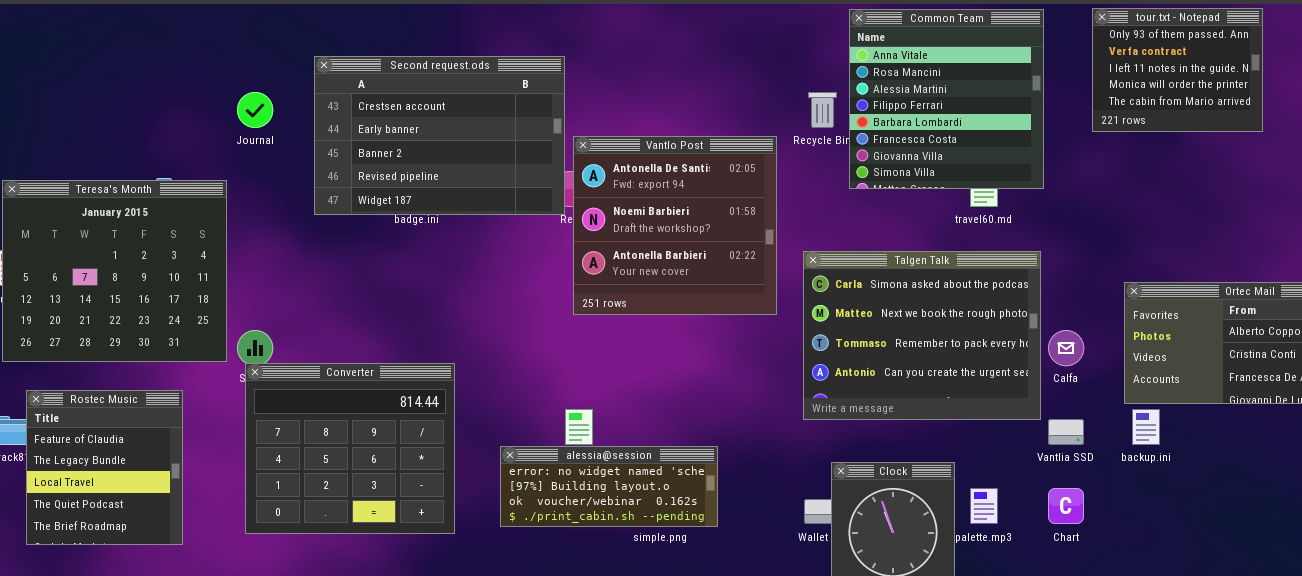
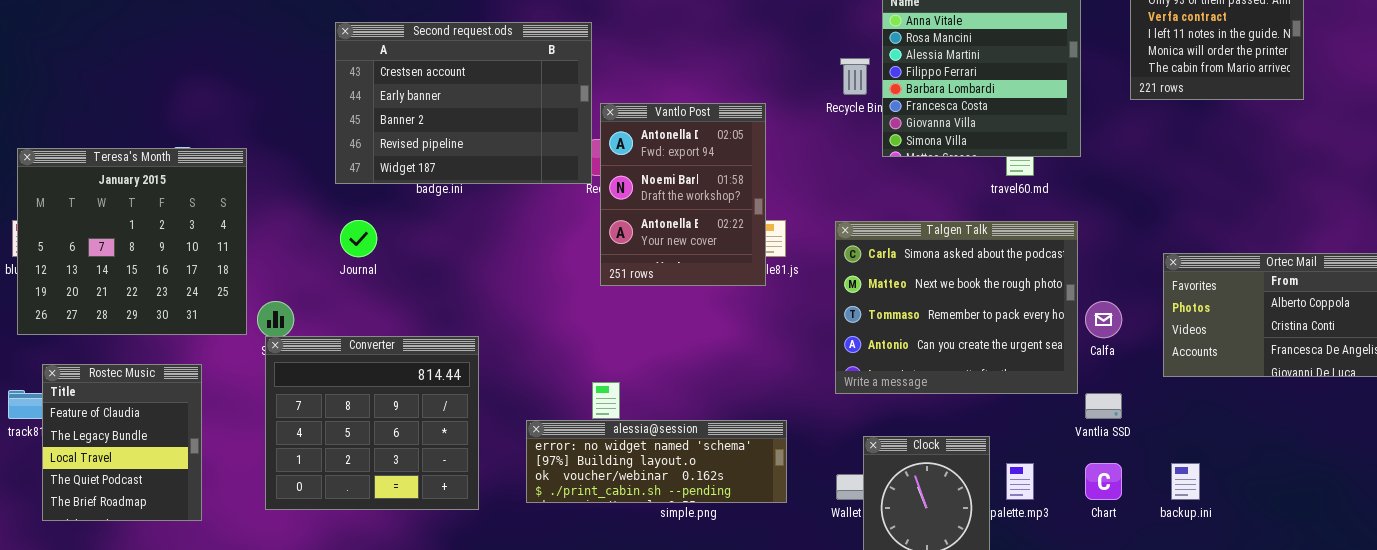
Journal: [237,92,273,128] -> [340,220,377,257], moved
Vantlo Post: [573,136,777,315] -> [600,103,766,286], resized
backup.ini: [1132,409,1160,445] -> [1171,463,1200,500], moved
alessia@session: [500,446,718,527] -> [526,420,787,503], resized

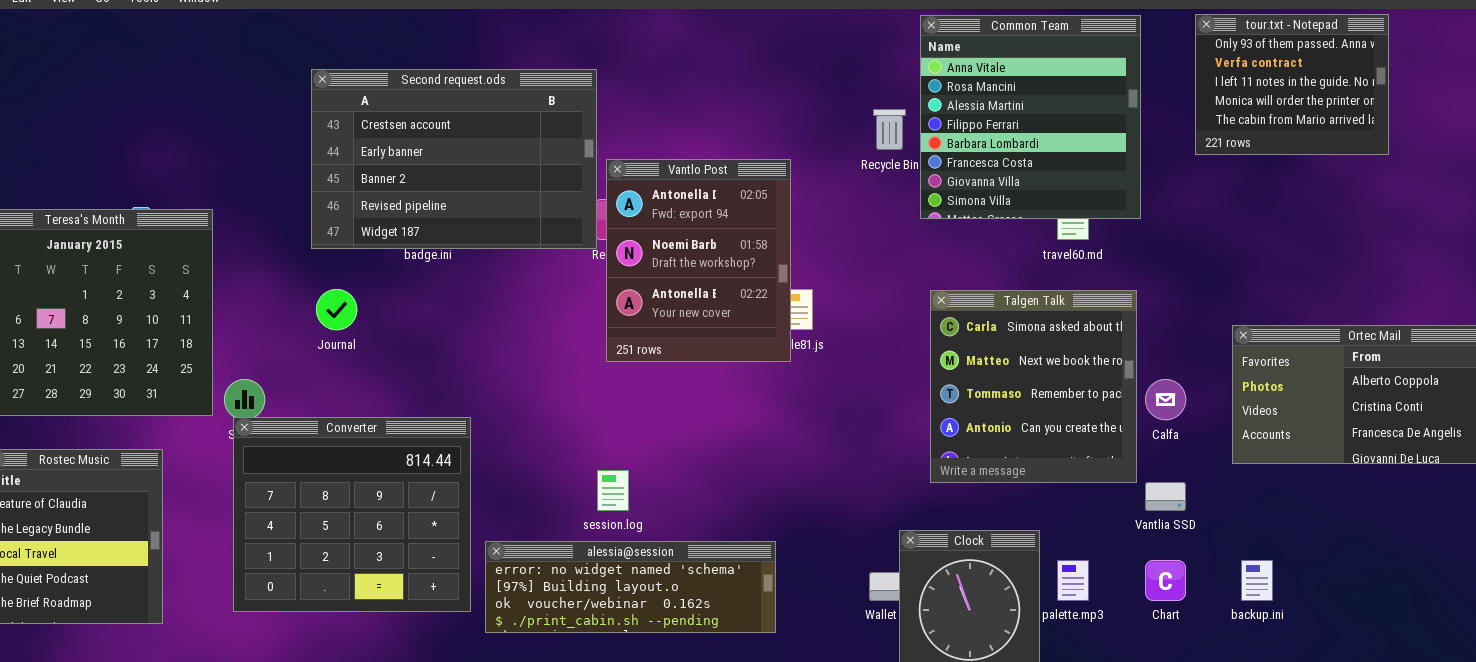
Talgen Talk: [835,221,1078,394] -> [930,290,1137,483], resized
alessia@session: [526,420,787,503] -> [485,541,776,633], moved

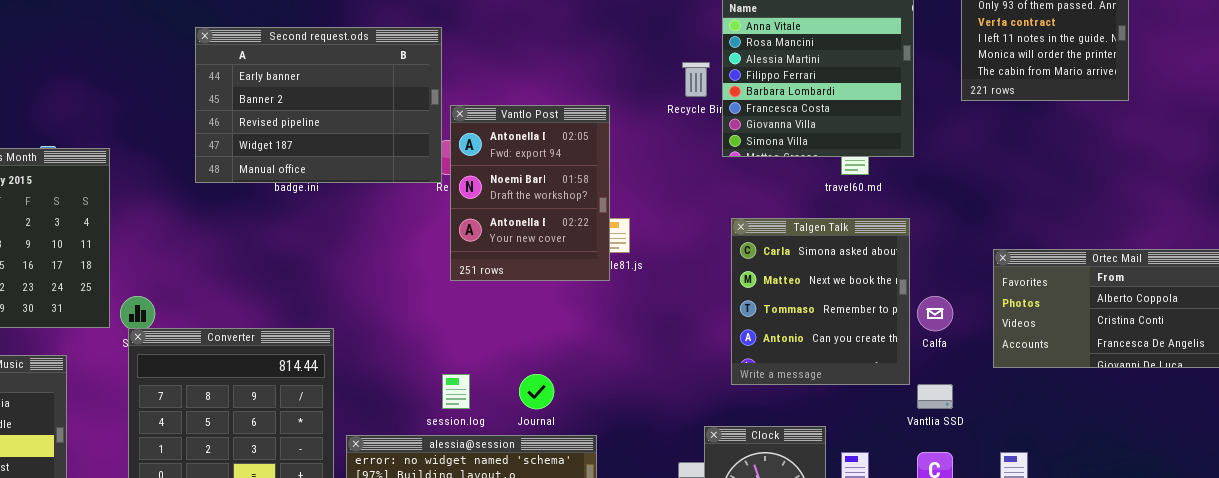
Second request.ods: [311,69,597,249] -> [195,27,442,183], scrolled down 1 row
Journal: [316,289,357,330] -> [519,374,554,409], moved

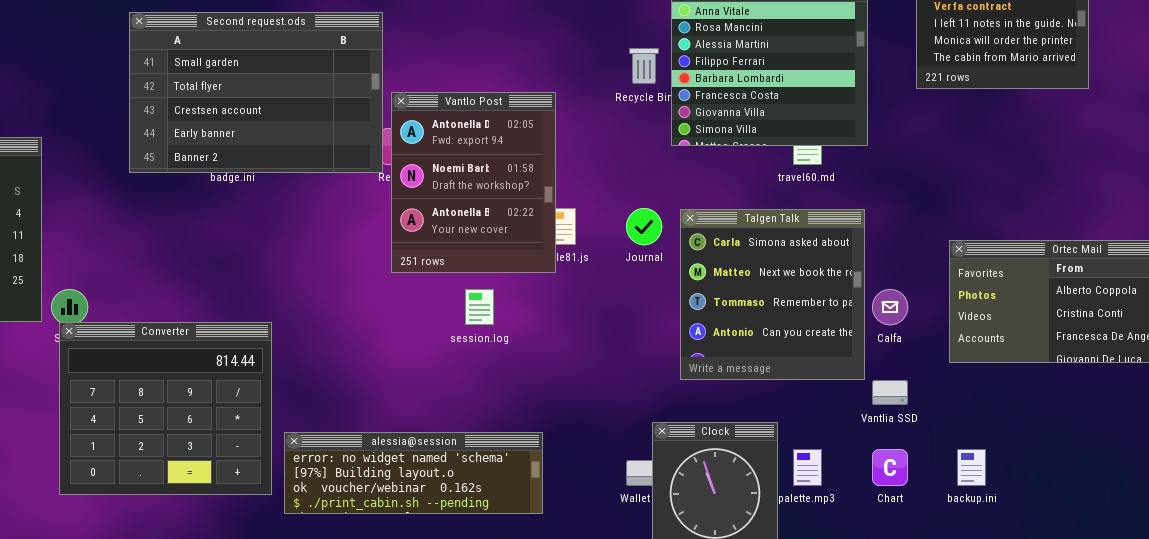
Second request.ods: [195,27,442,183] -> [129,12,383,173], scrolled up 3 rows
session.log: [442,374,470,409] -> [465,289,494,325], moved
Journal: [519,374,554,409] -> [626,208,662,245], moved

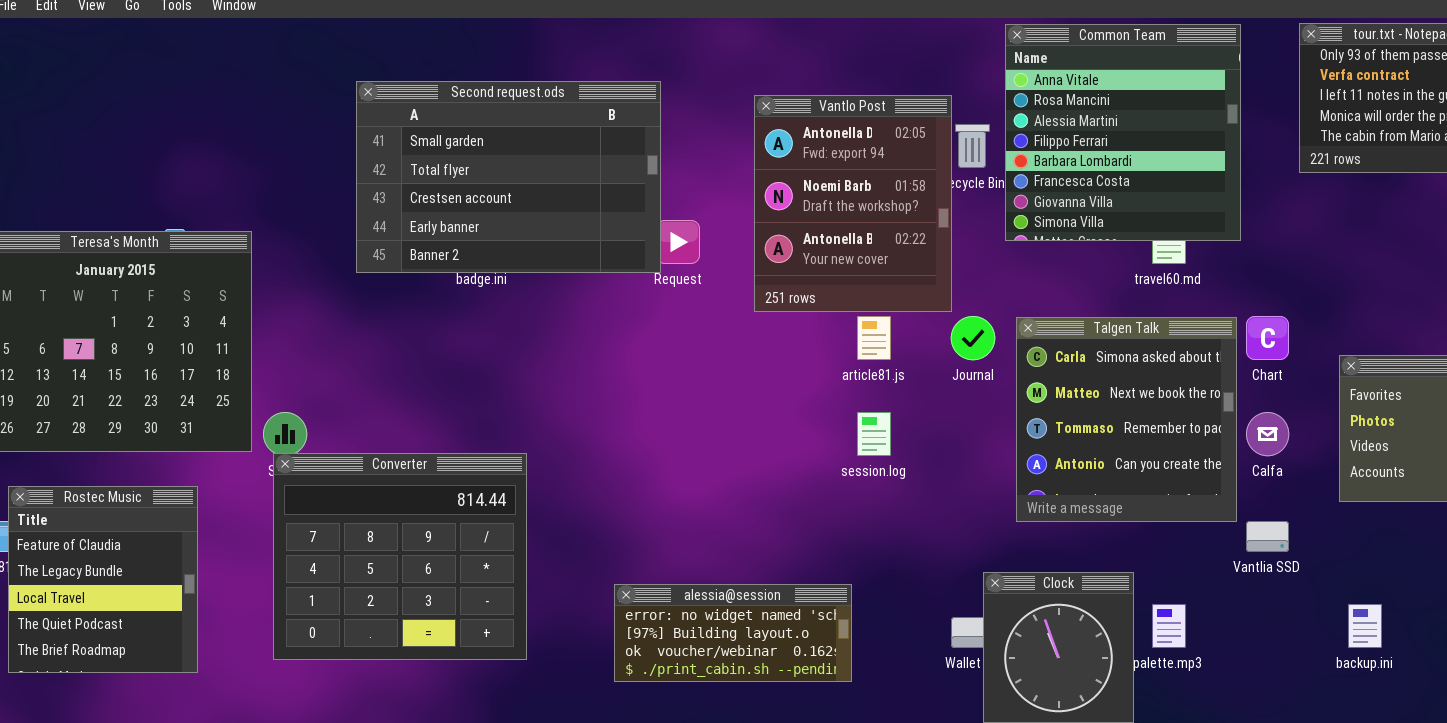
Vantlo Post: [391,92,556,273] -> [754,95,952,312], moved
session.log: [465,289,494,325] -> [857,412,891,456], moved
alessia@session: [284,432,543,514] -> [614,584,852,682], resized
Chart: [872,449,908,486] -> [1246,316,1289,360], moved

